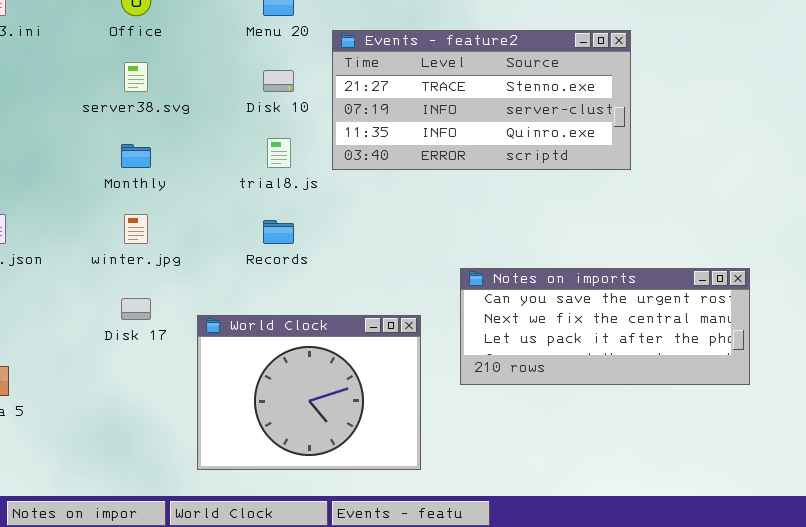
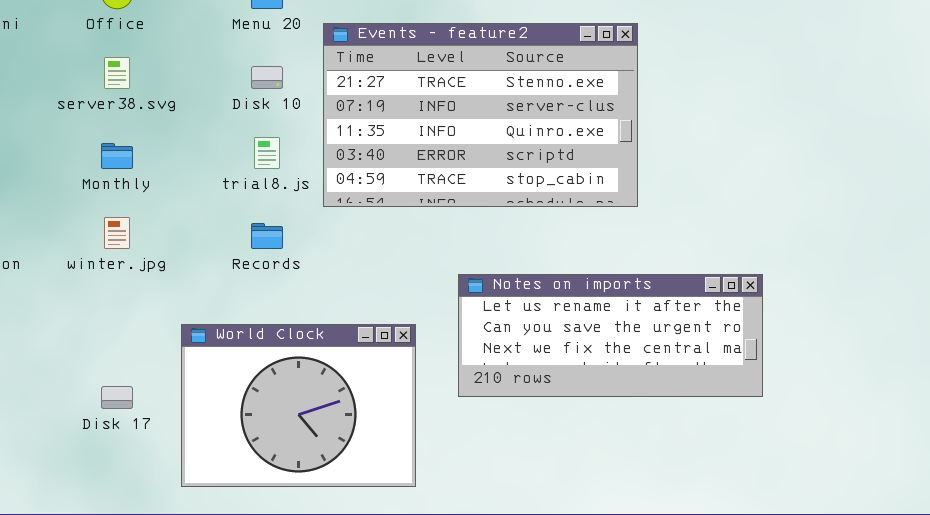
Events - feature2: [332,30,631,170] -> [323,23,638,207], resized
Notes on imports: [460,268,750,385] -> [458,274,763,397], scrolled up 1 row
Disk 17: [121,298,151,320] -> [101,386,133,409], moved

